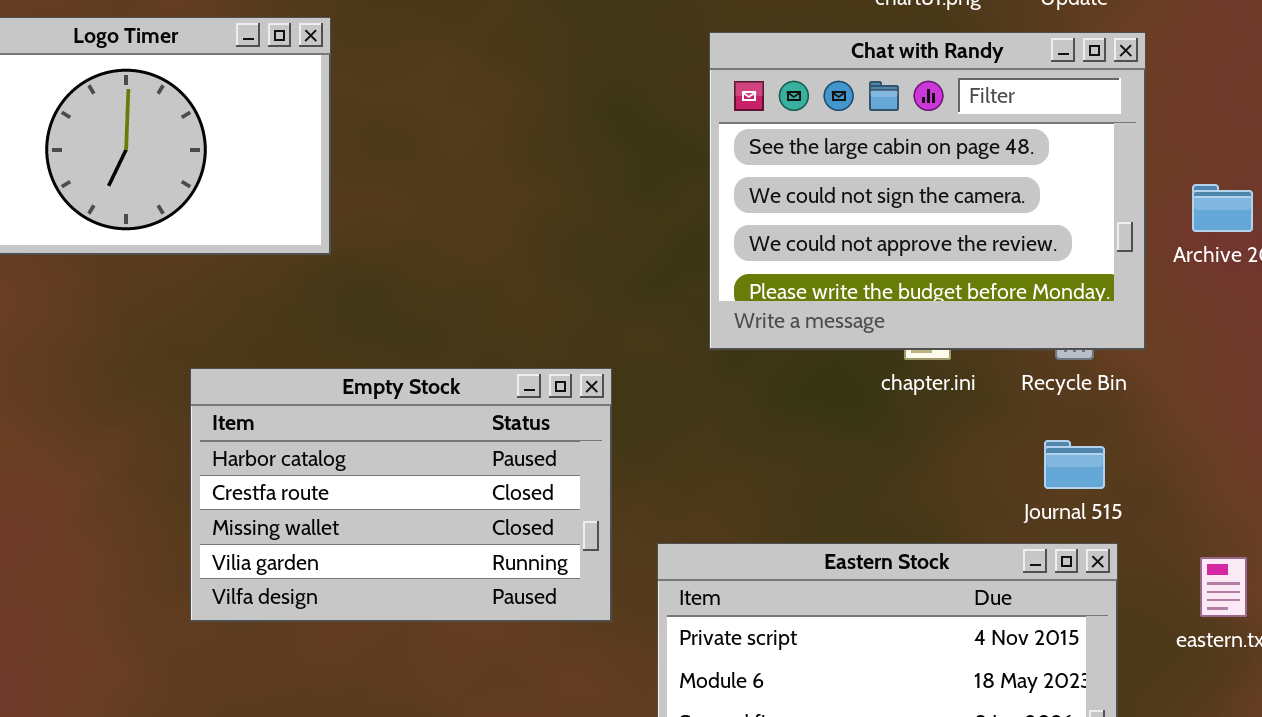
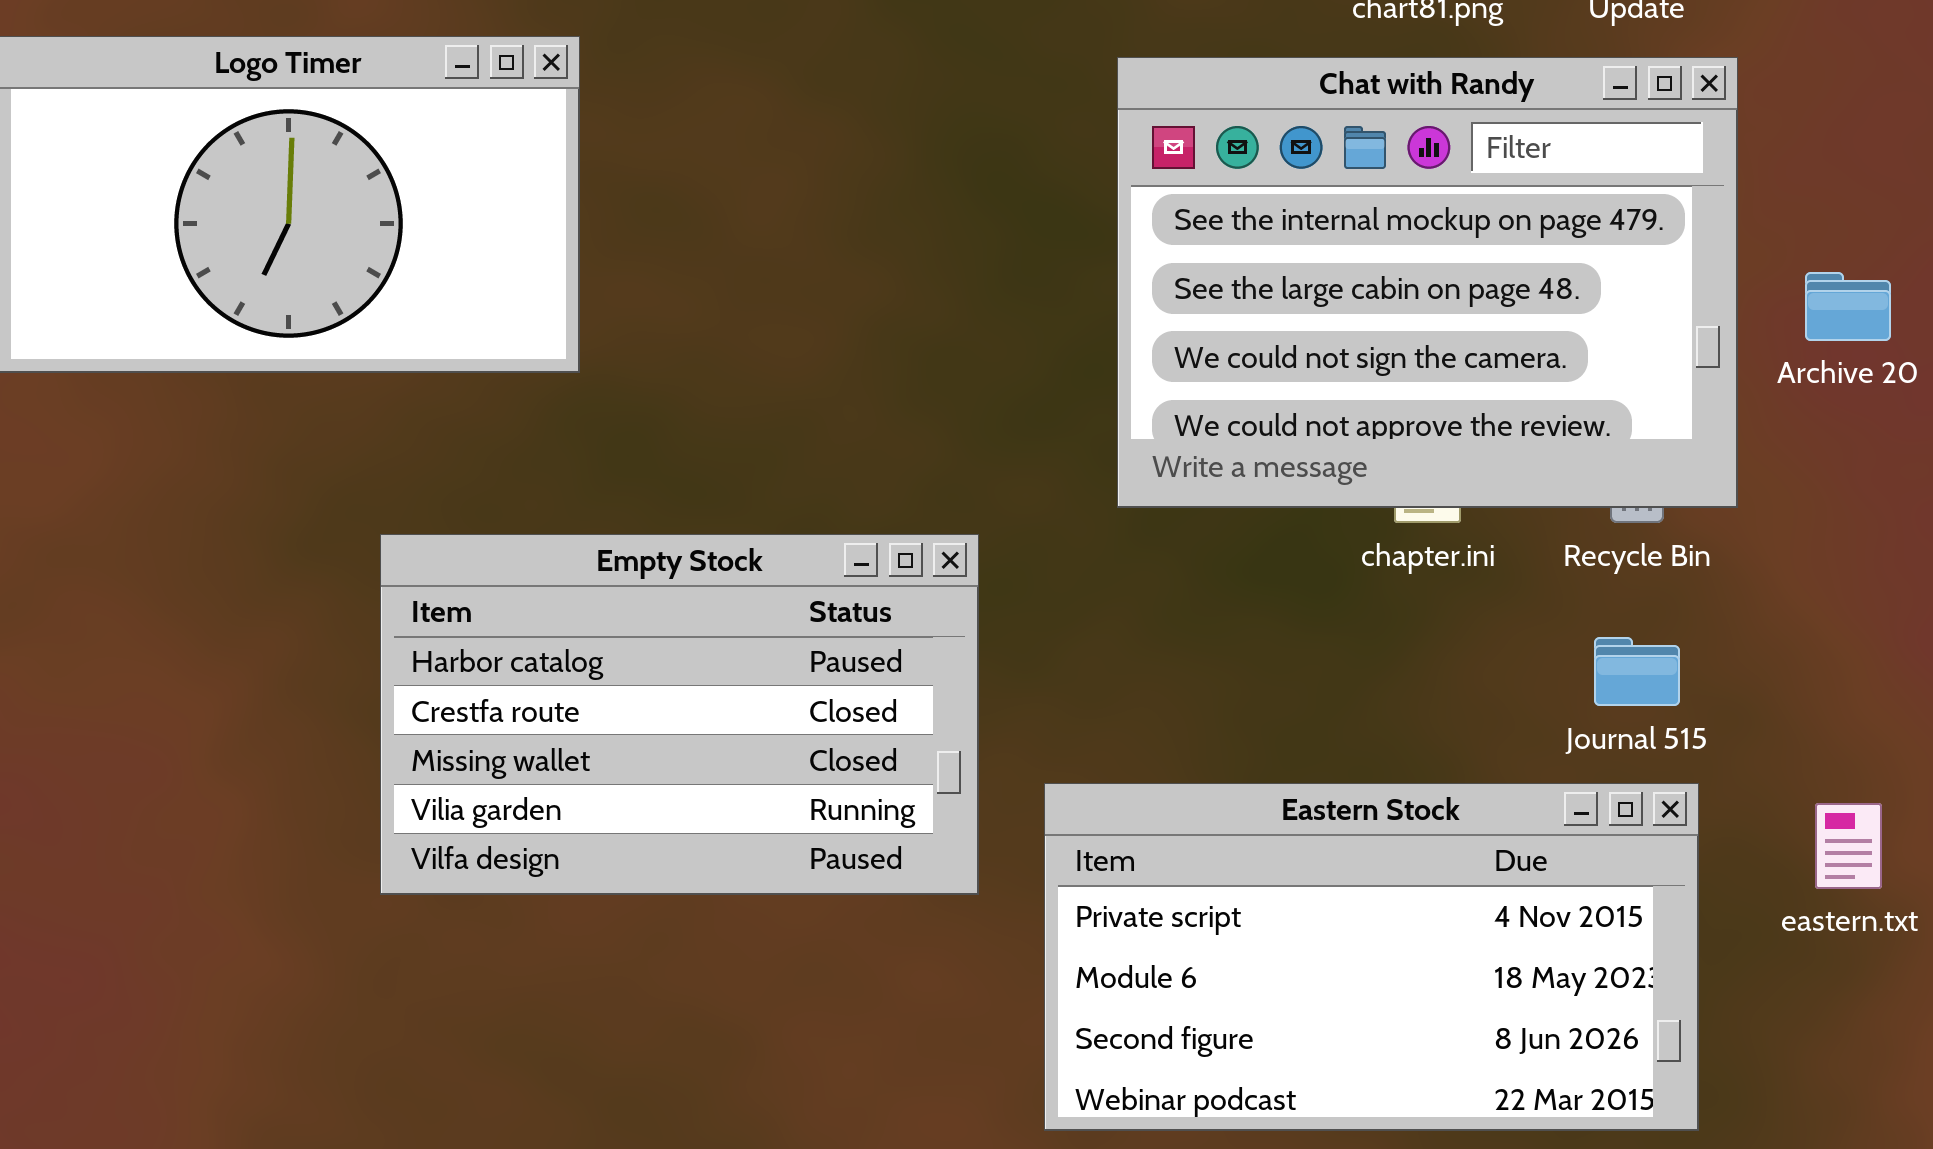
Chat with Randy: [709,32,1146,350] -> [1117,57,1738,508], scrolled up 1 row

